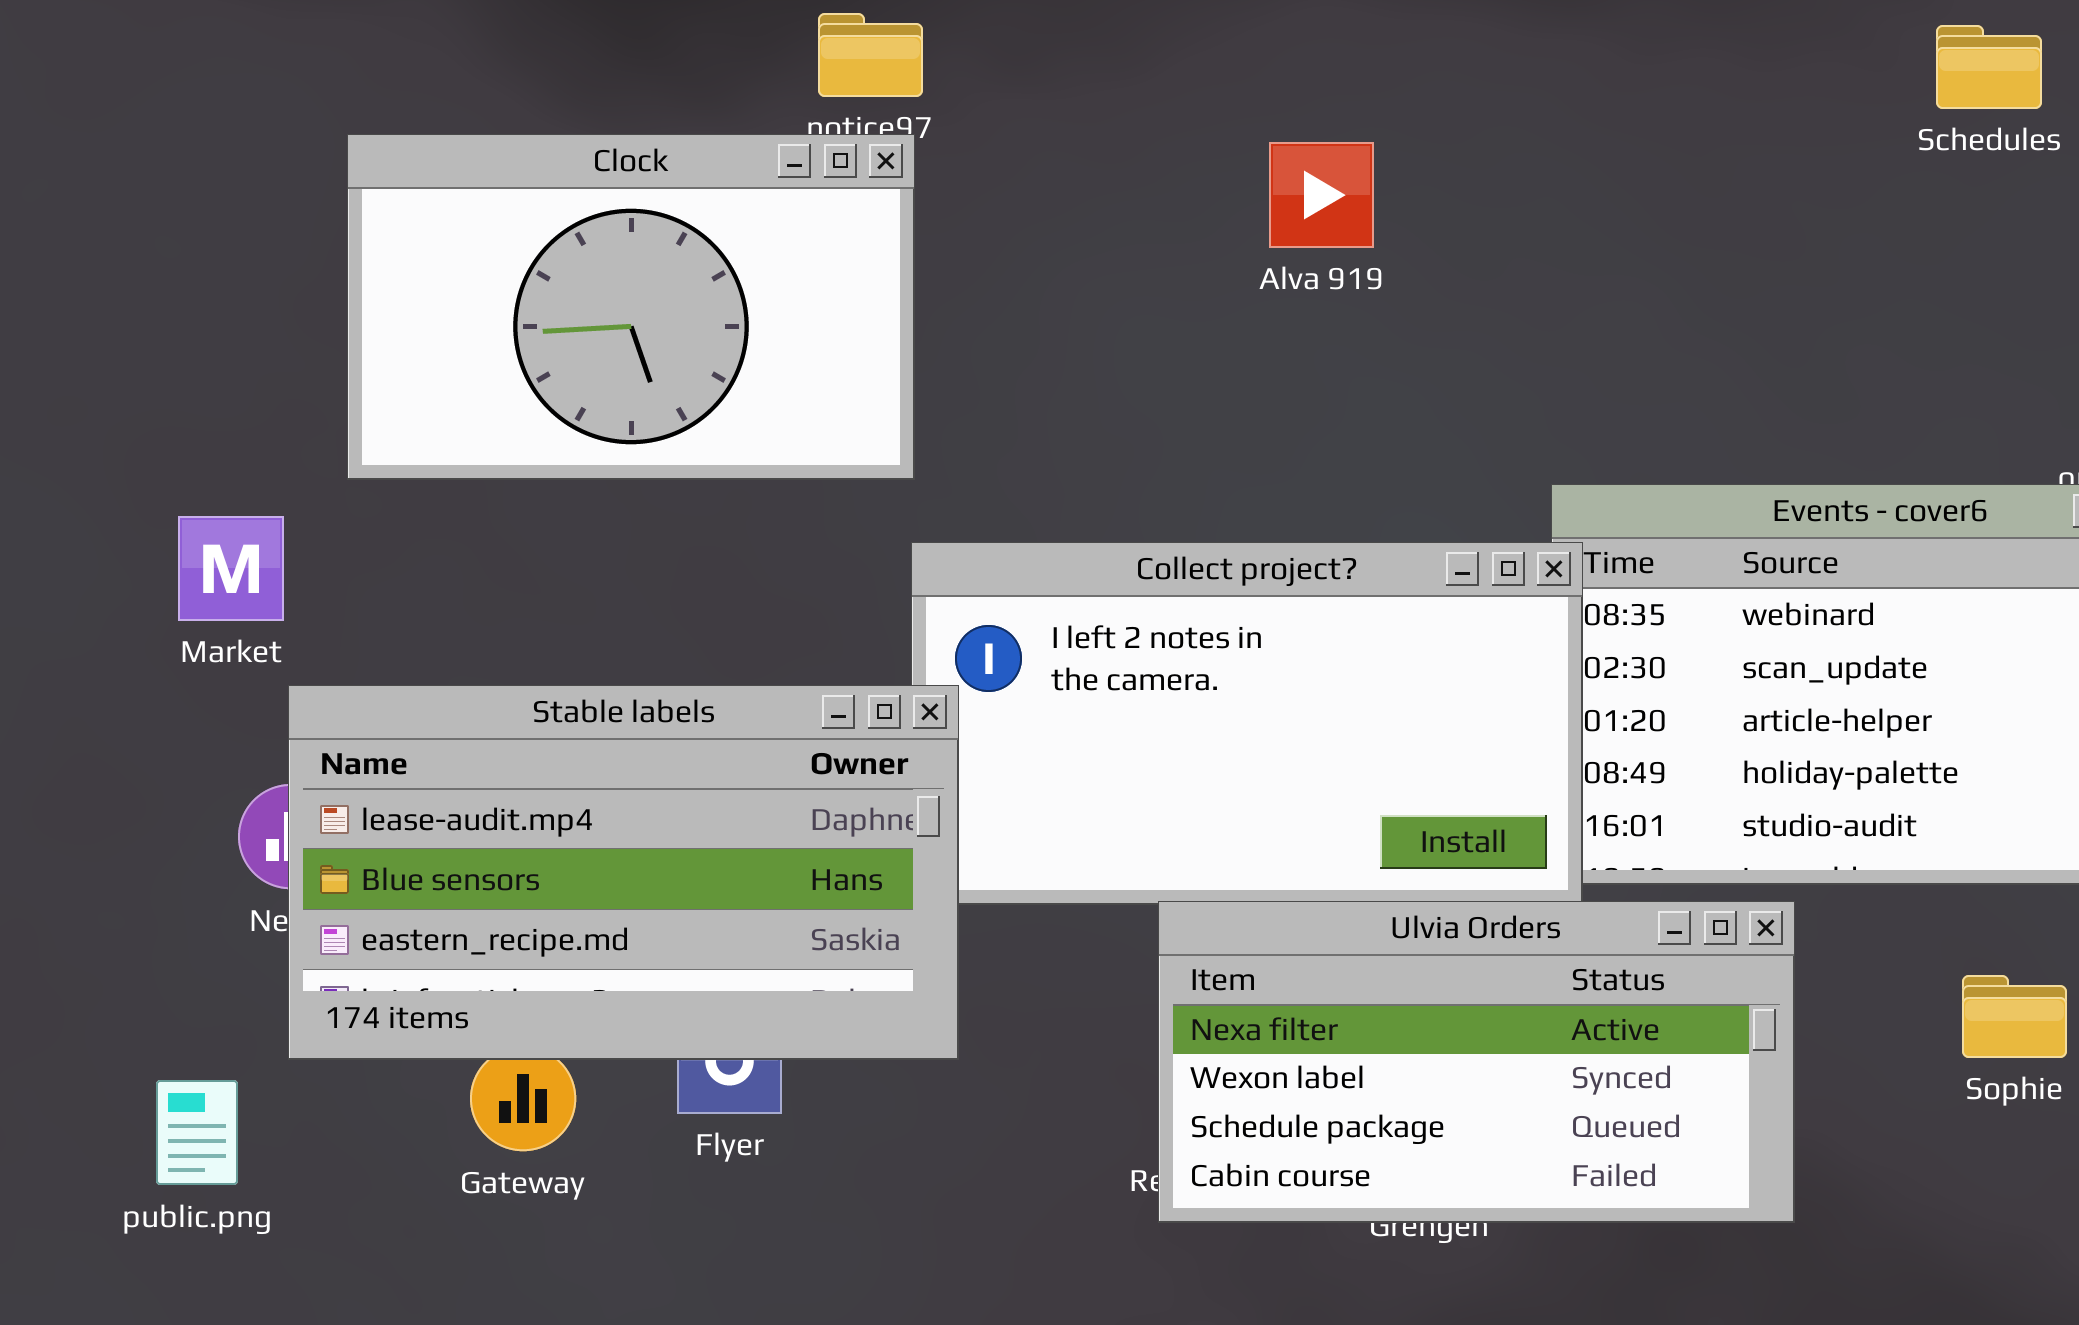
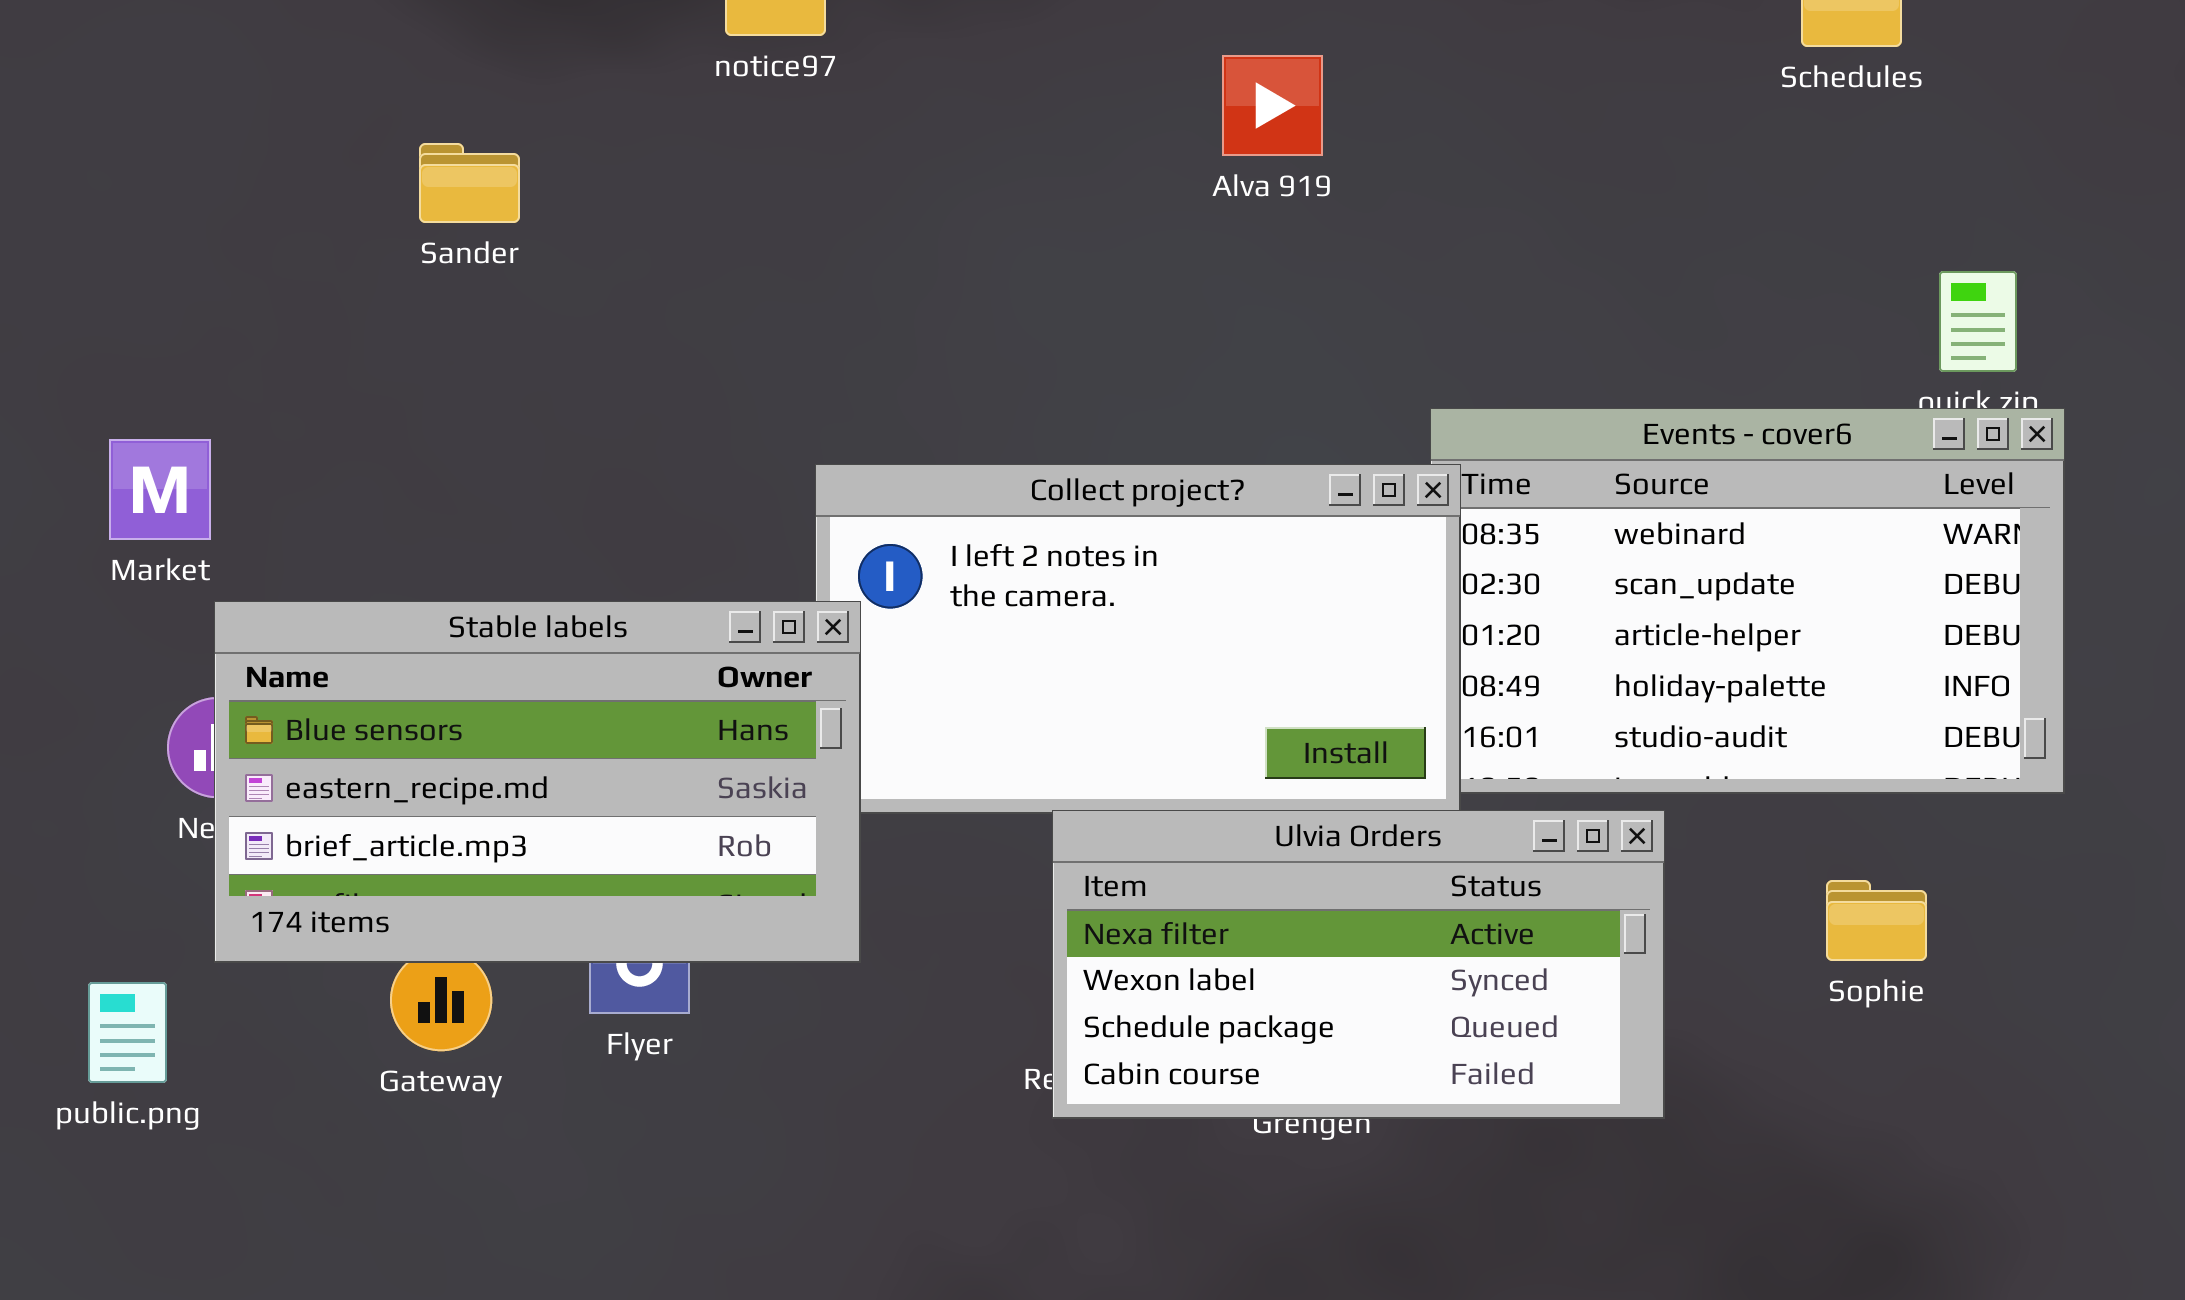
Clock: [347,134,915,480] -> none, closed
Alva 919: [1269,142,1374,248] -> [1222,55,1323,156], moved
Stable labels: [288,685,959,1060] -> [214,601,861,963], scrolled down 1 row

